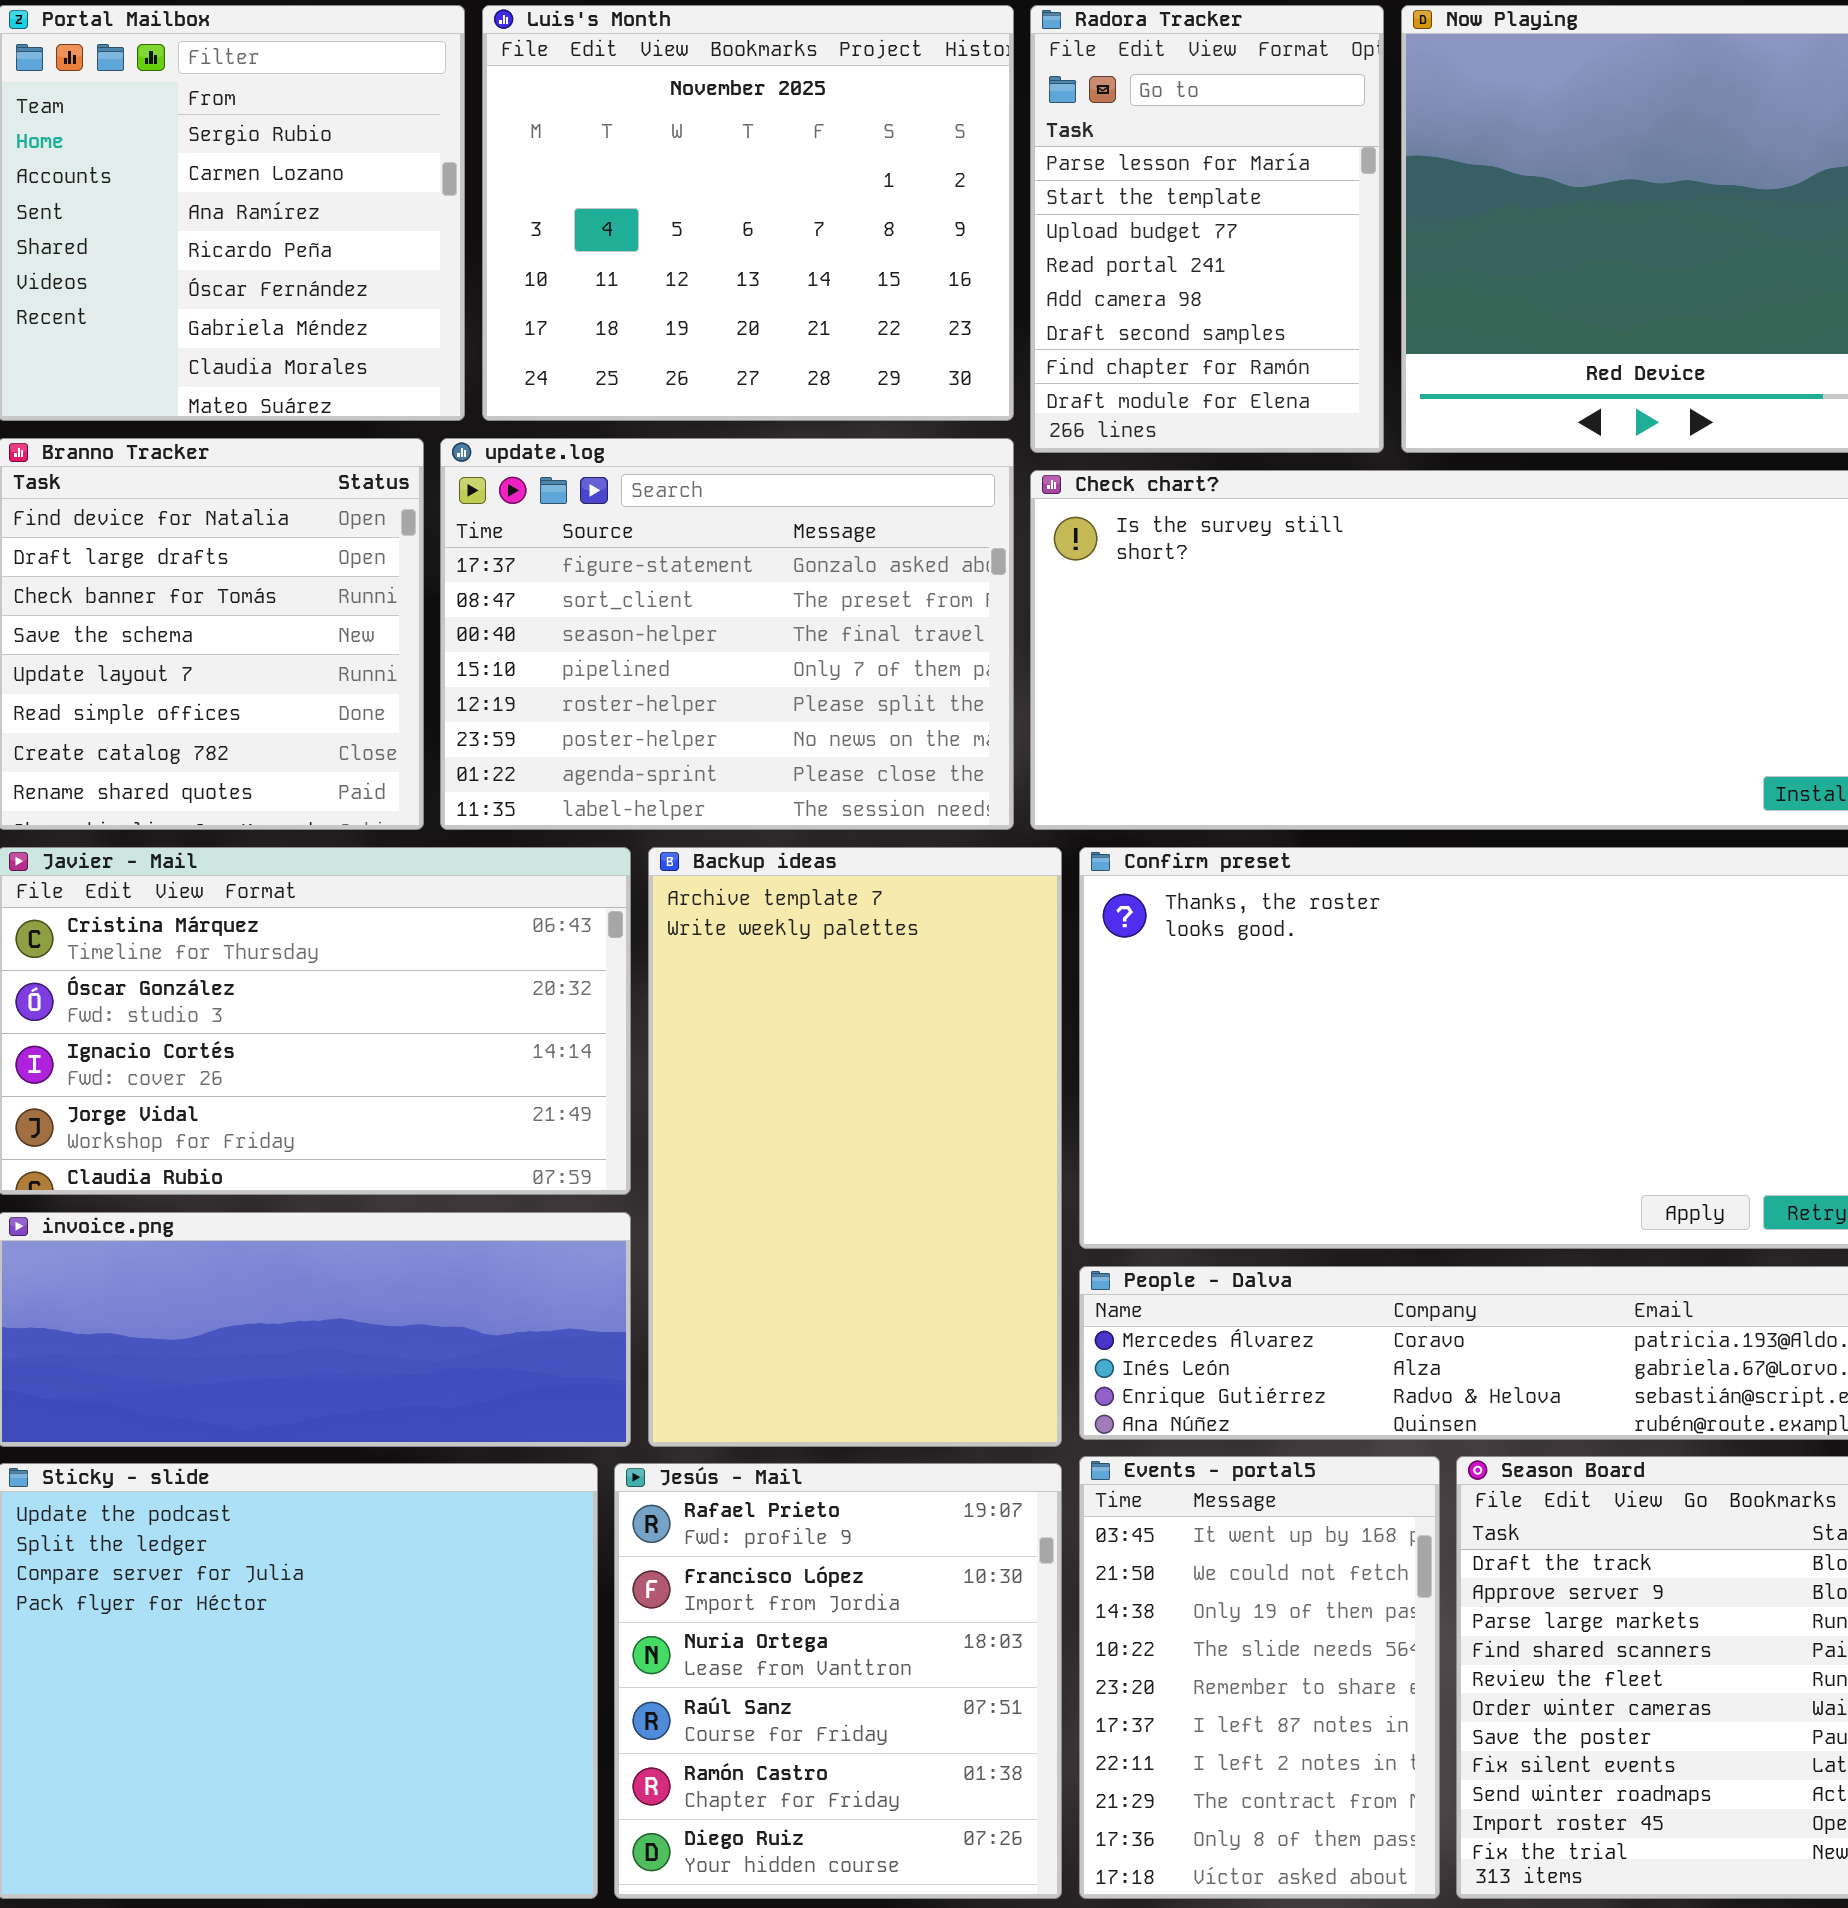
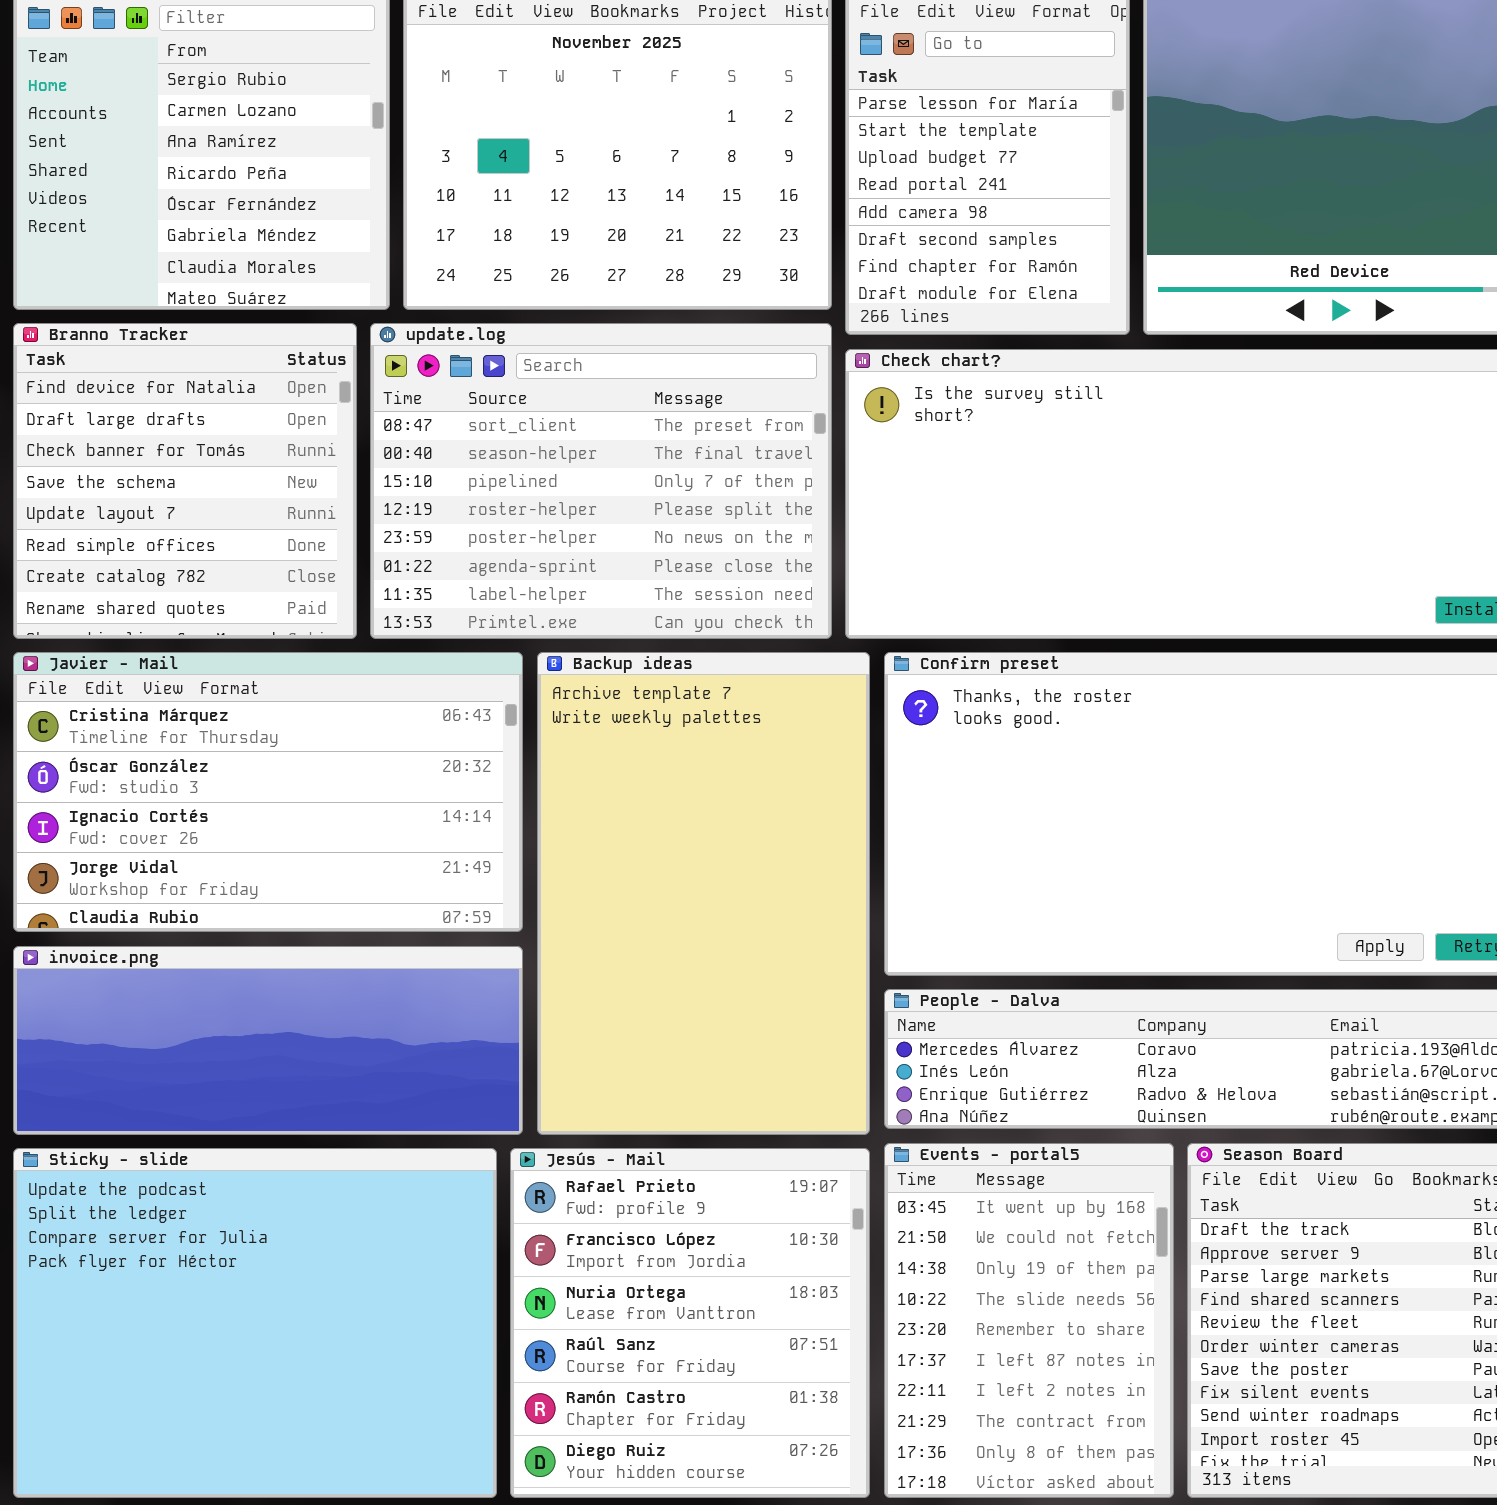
update.log: [440,438,1014,830] -> [370,323,832,639], scrolled down 1 row

